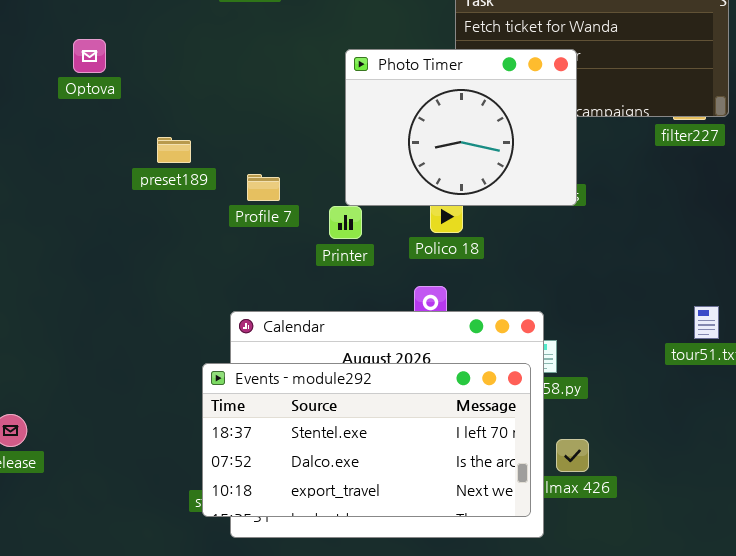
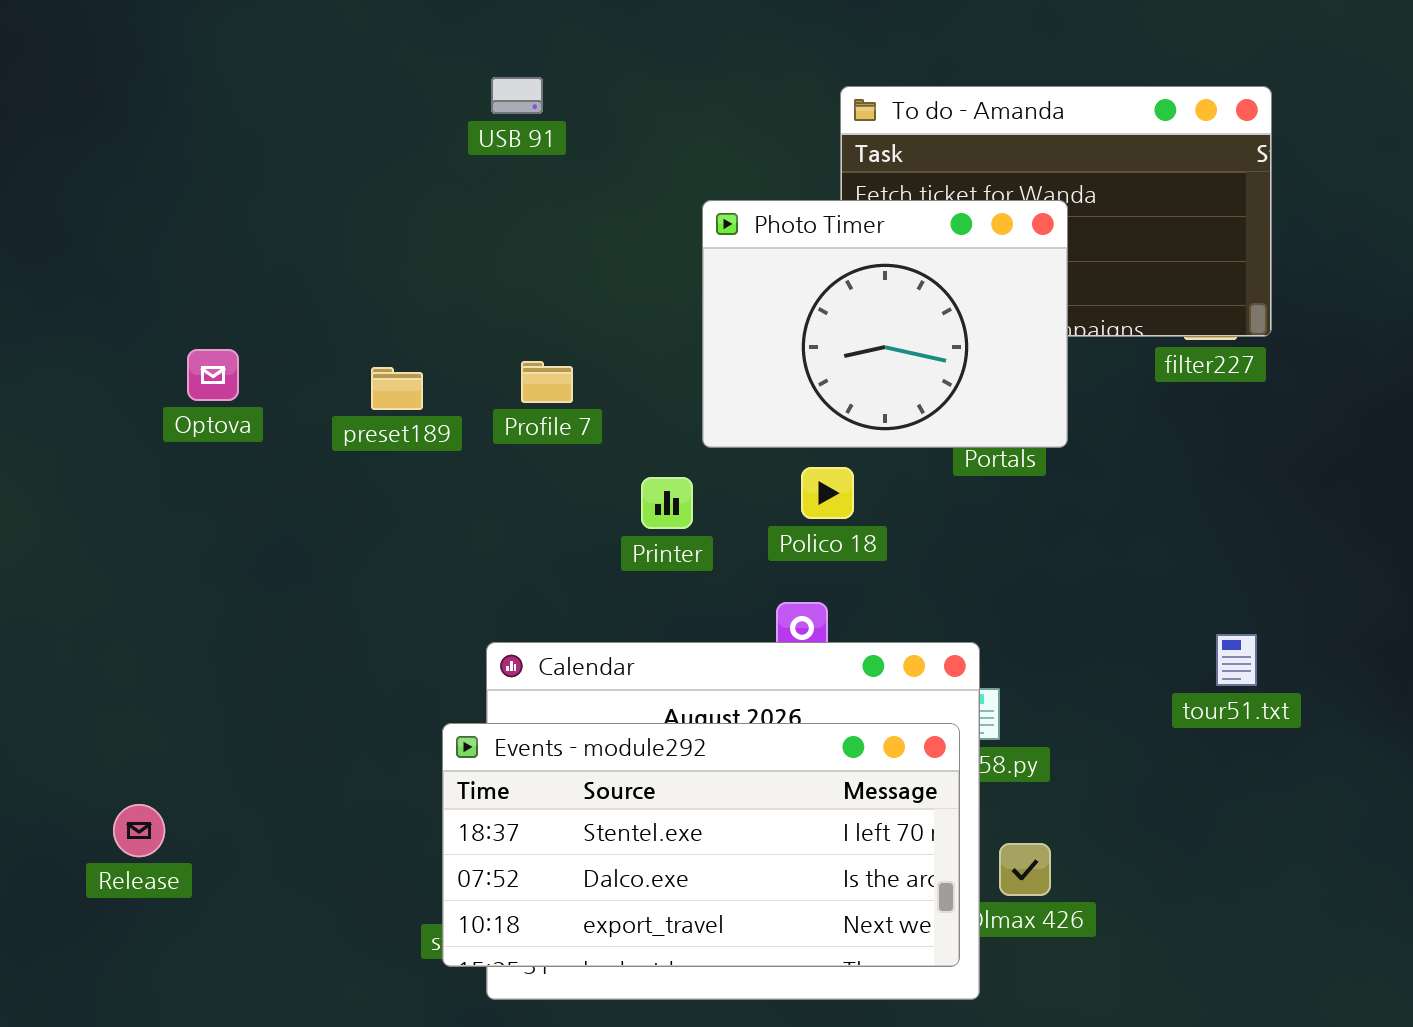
Optova: [73,39,106,73] -> [187,349,239,401], moved
Photo Timer: [345,49,577,206] -> [702,200,1068,448], moved
Profile 7: [247,174,280,201] -> [521,361,573,403], moved

